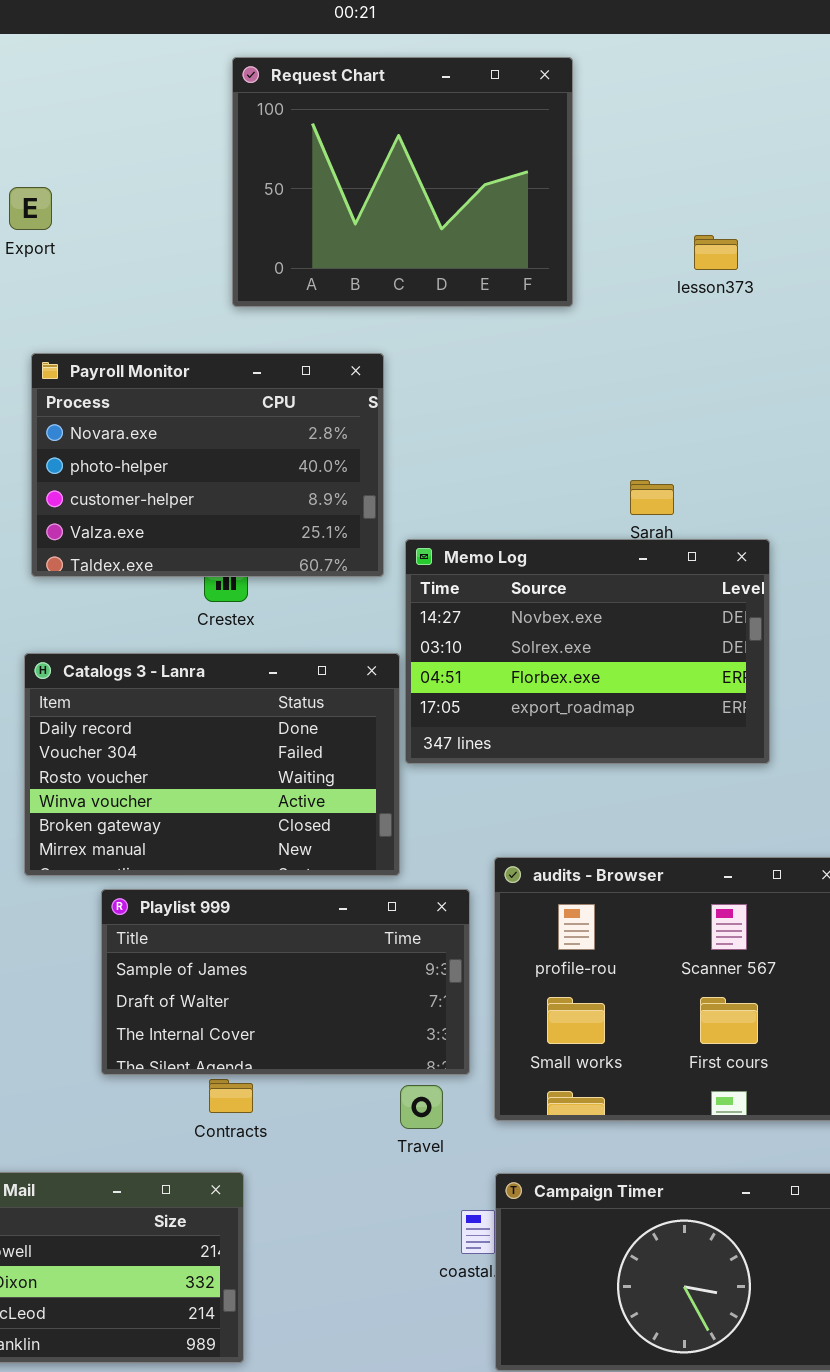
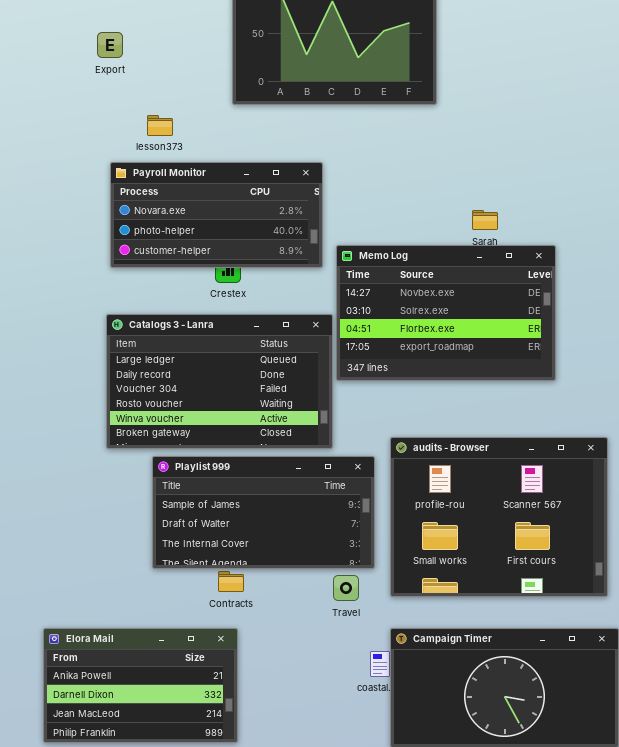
lesson373: [694,235,738,270] -> [147,115,173,136], moved
Payroll Monitor: [31,353,384,577] -> [110,162,323,268], resized
Catalogs 3 - Lanra: [24,653,400,876] -> [106,314,333,449], scrolled up 1 row

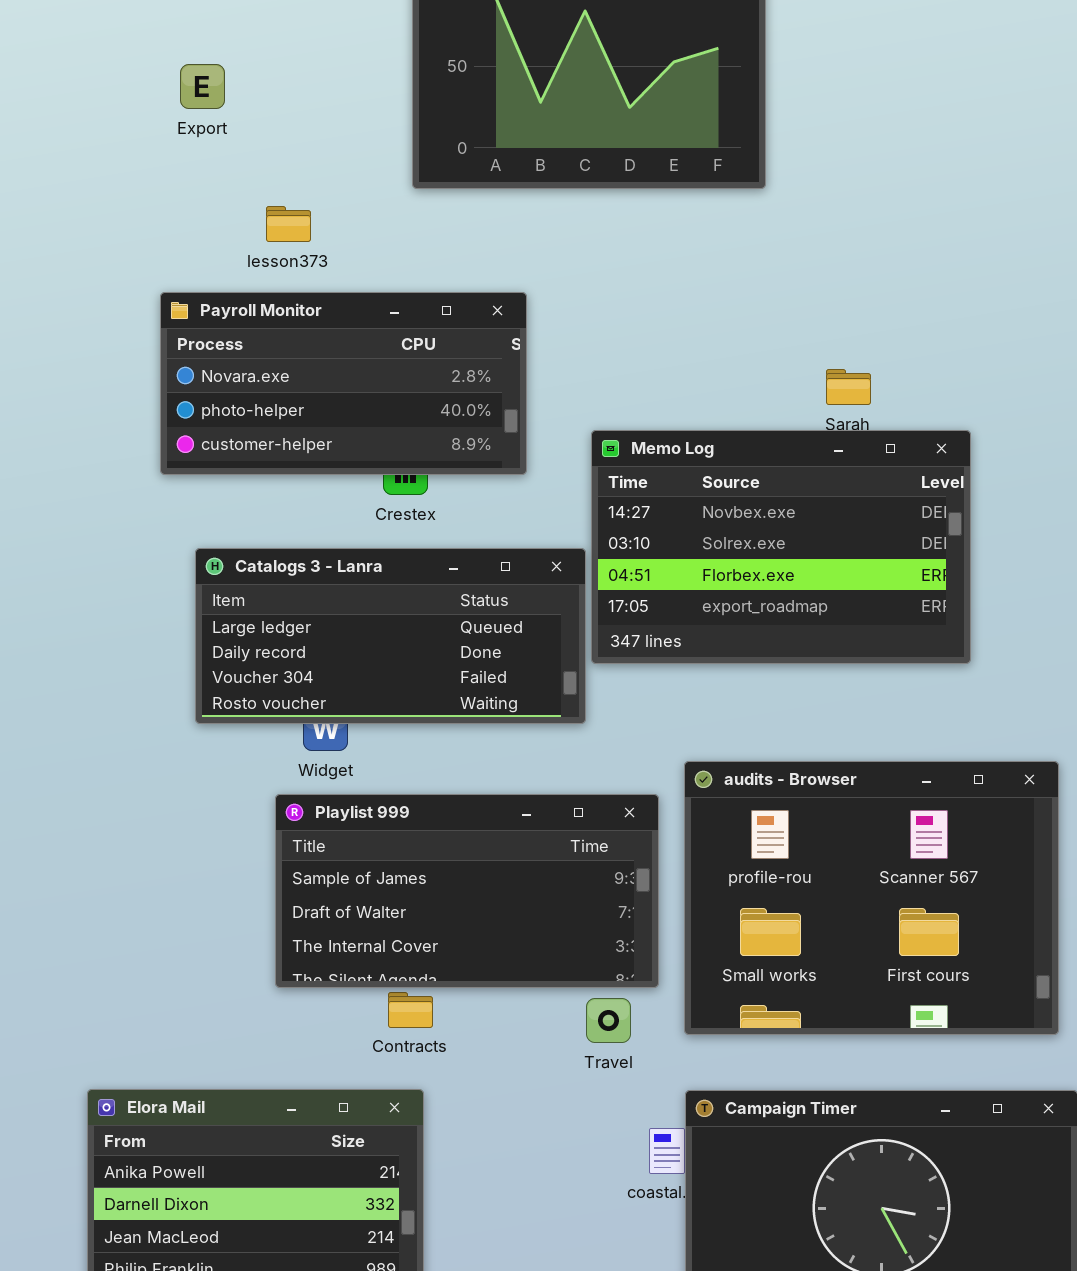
Payroll Monitor: [110,162,323,268] -> [160,292,527,475], moved
Catalogs 3 - Lanra: [106,314,333,449] -> [195,548,586,724], resized

